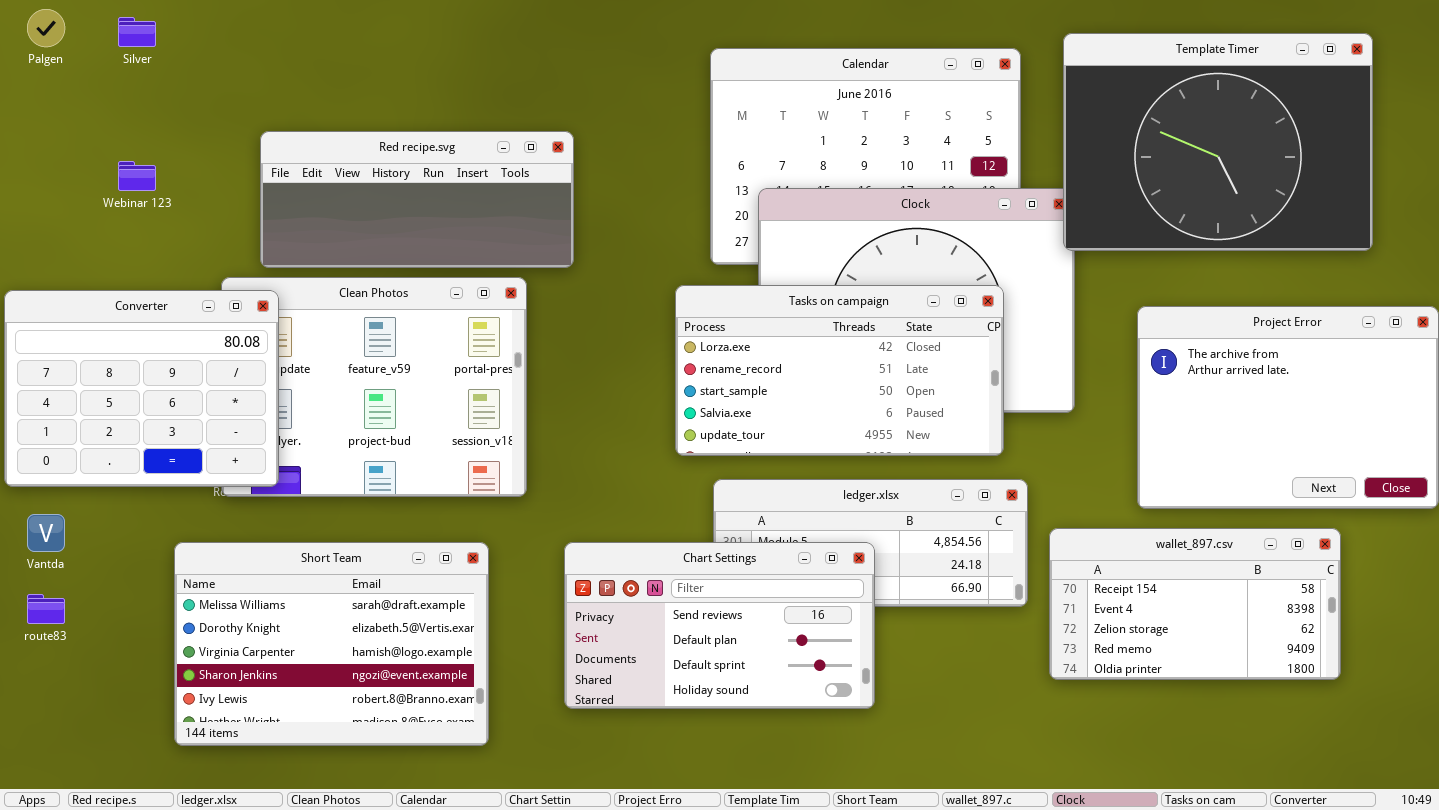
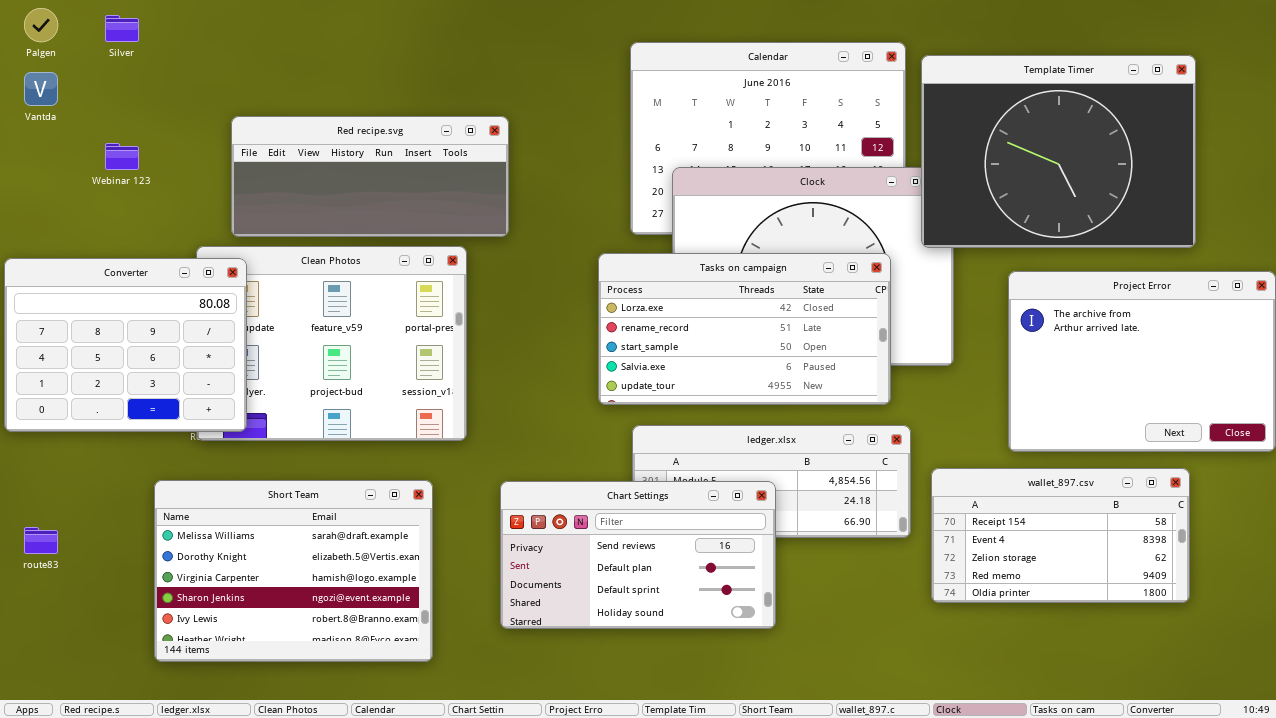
Template Timer: [1063,33,1373,251] -> [921,55,1196,248], moved
Vantda: [27,514,65,552] -> [24,72,58,106], moved

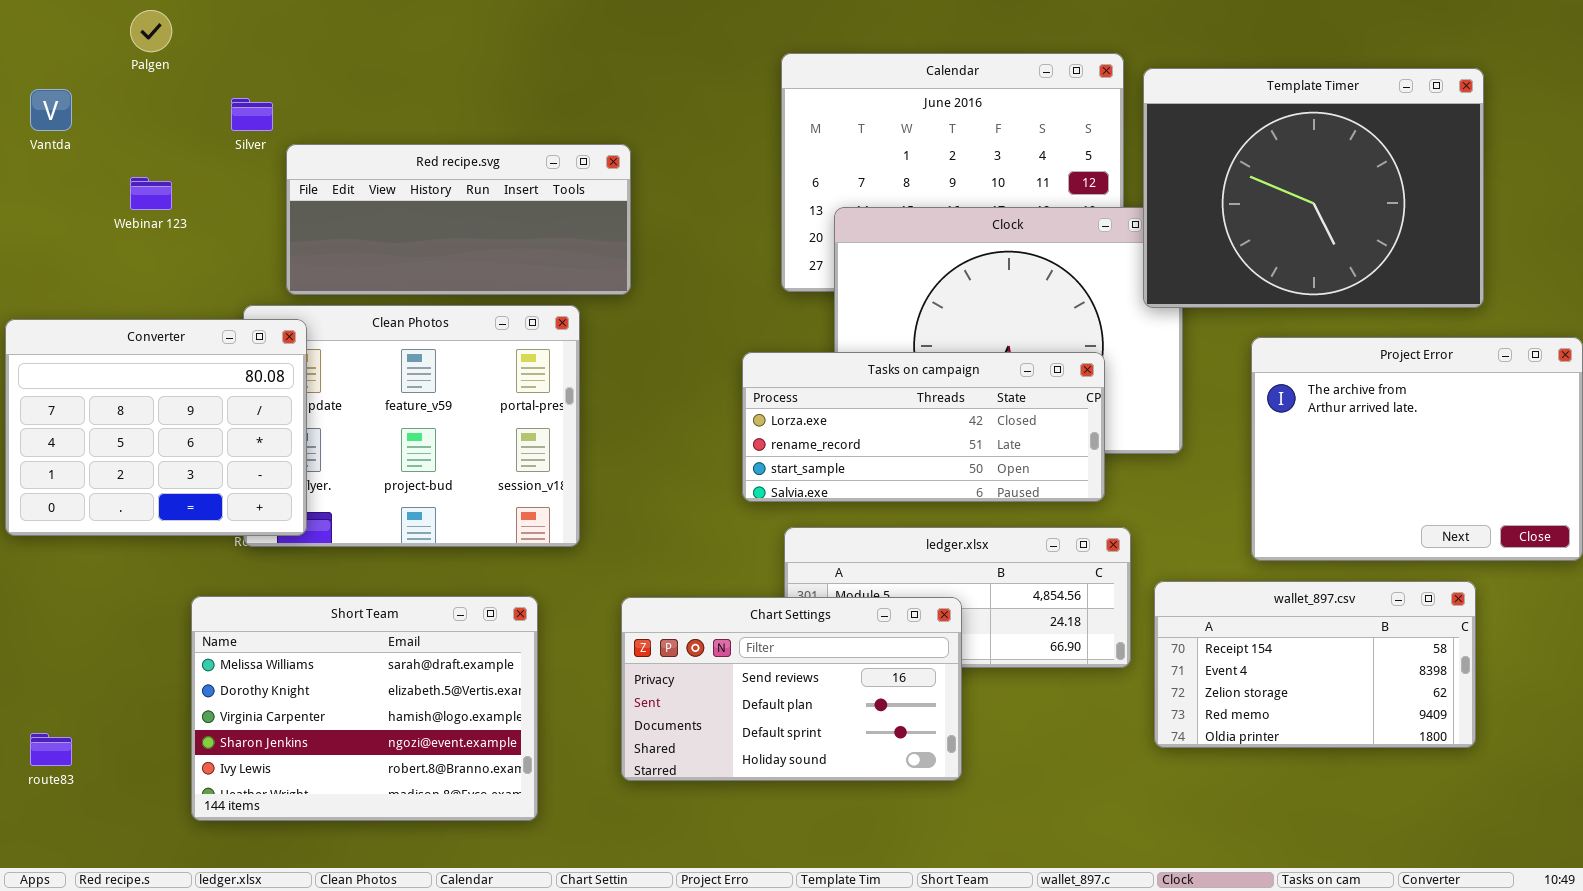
Palgen: [24,8,58,42] -> [130,10,172,52], moved
Silver: [105,15,139,42] -> [231,98,273,131], moved
Tasks on campaign: [598,253,891,405] -> [742,352,1105,502], resized
route83: [24,527,58,554] -> [30,733,72,766], moved

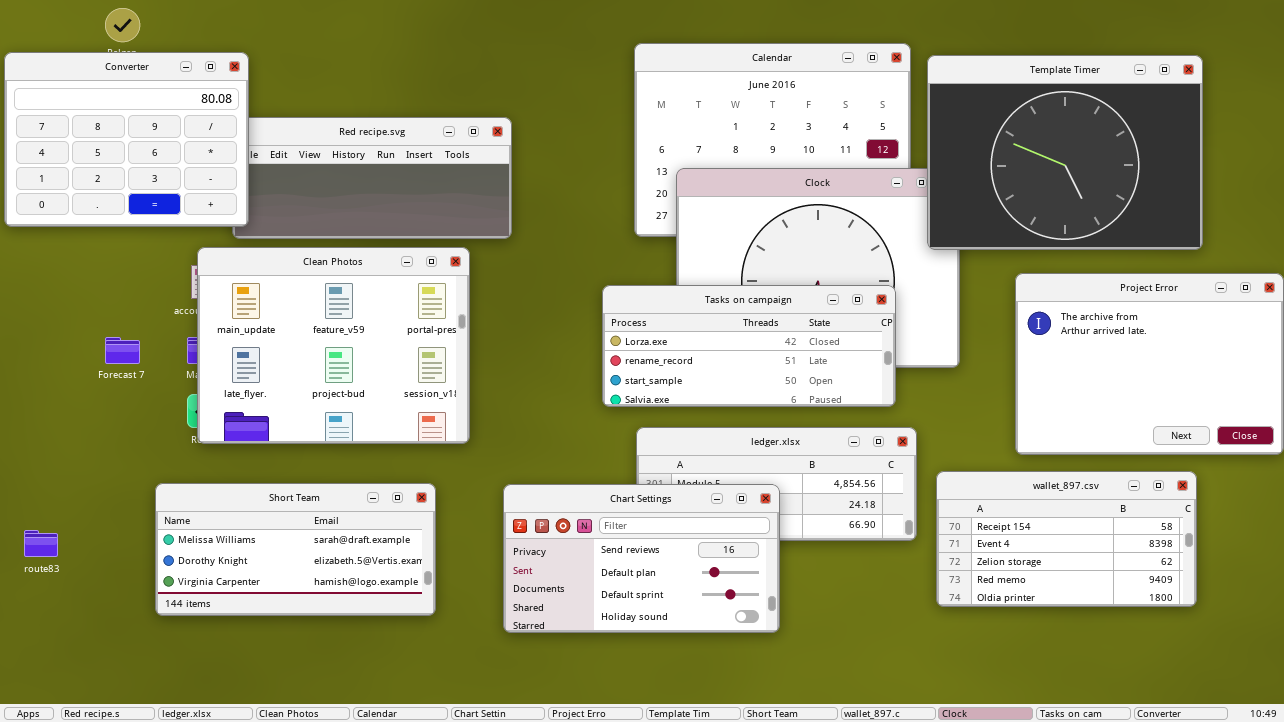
Converter: [5,319,307,536] -> [4,52,249,227], moved
Short Team: [191,596,538,821] -> [155,483,436,616], resized
route83: [30,733,72,766] -> [24,530,58,557], moved

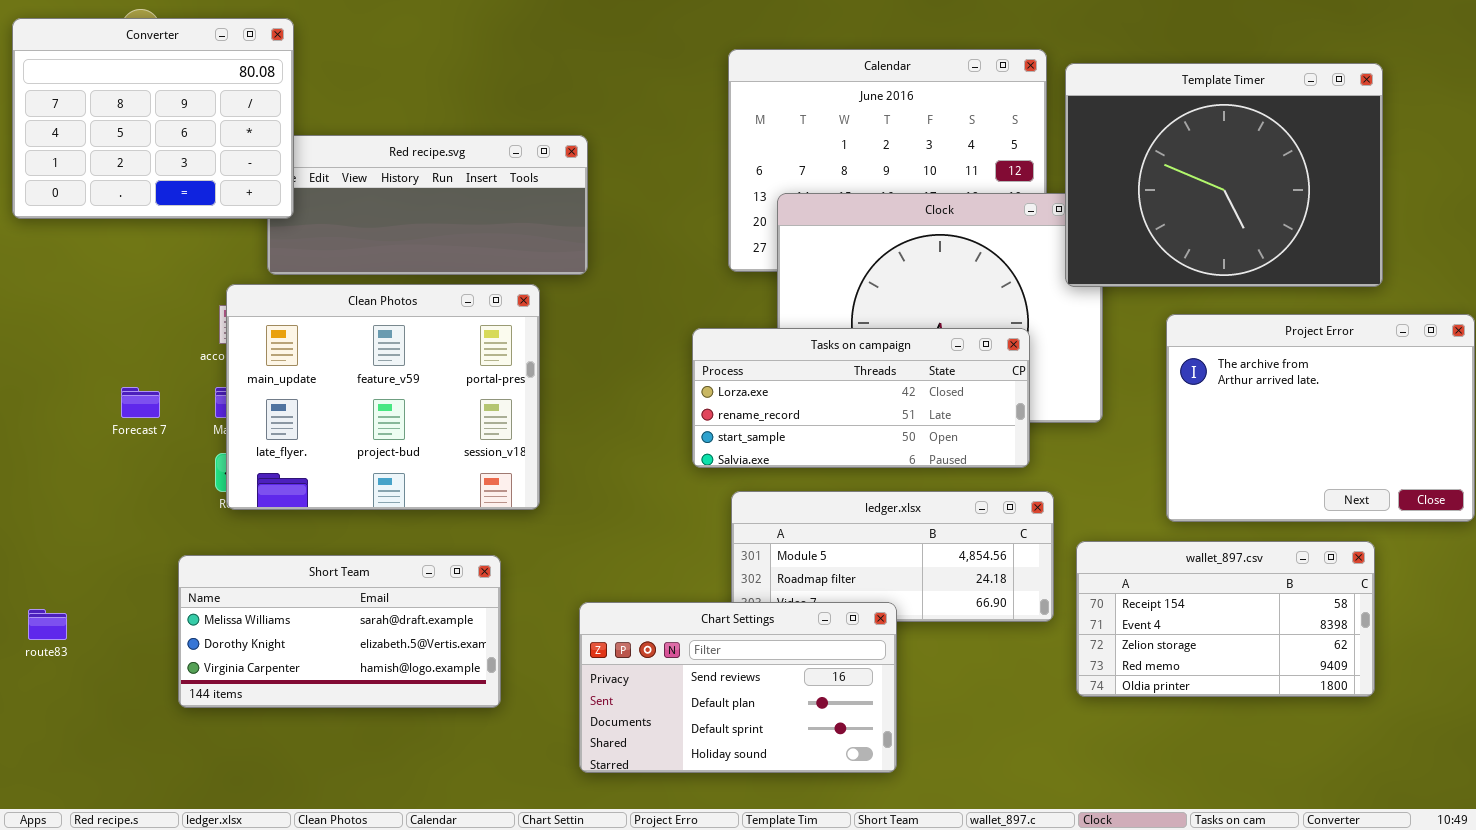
Converter: [4,52,249,227] -> [12,18,294,219], moved
Chart Settings: [503,484,780,633] -> [579,602,897,773], moved

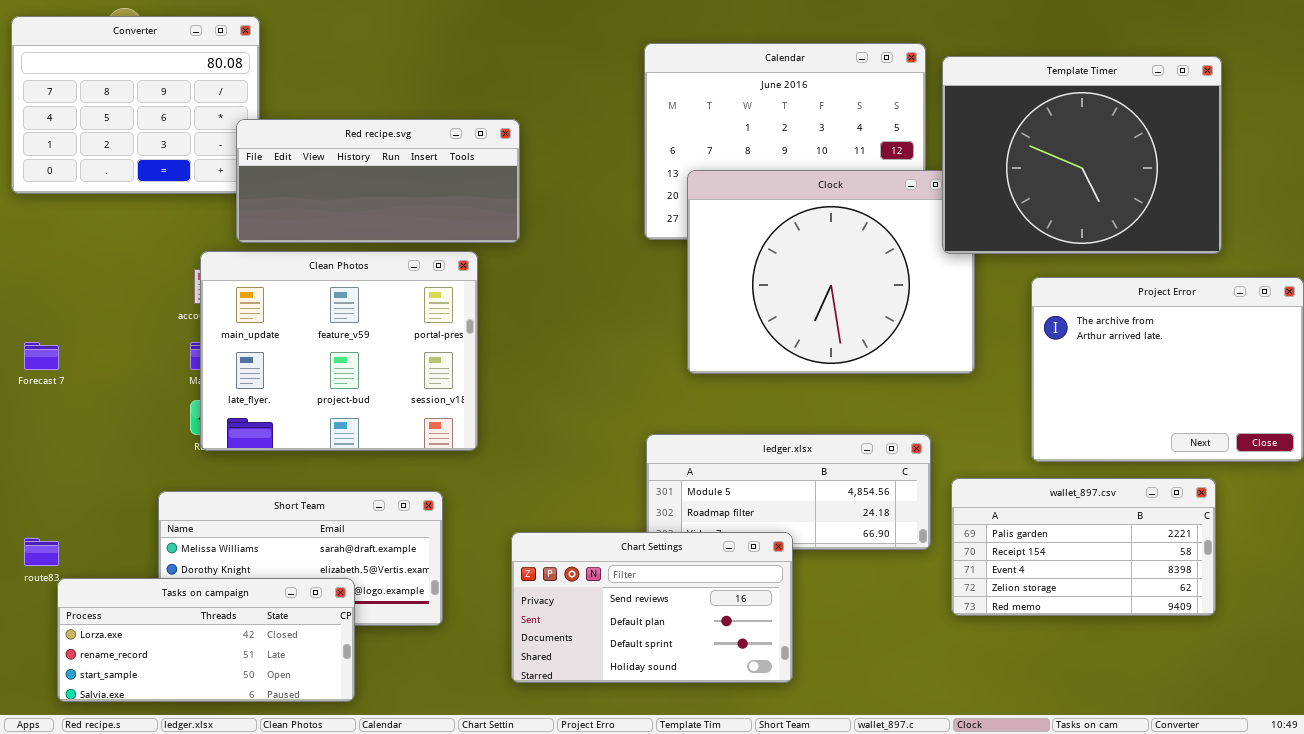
Red recipe.svg: [267,135,588,275] -> [236,119,520,243], raised
Tasks on campaign: [692,328,1030,468] -> [57,578,355,702], moved
Forecast 7: [121,387,160,418] -> [24,342,59,370], moved
wallet_897.csv: [1076,541,1375,697] -> [951,478,1216,616], scrolled up 1 row

